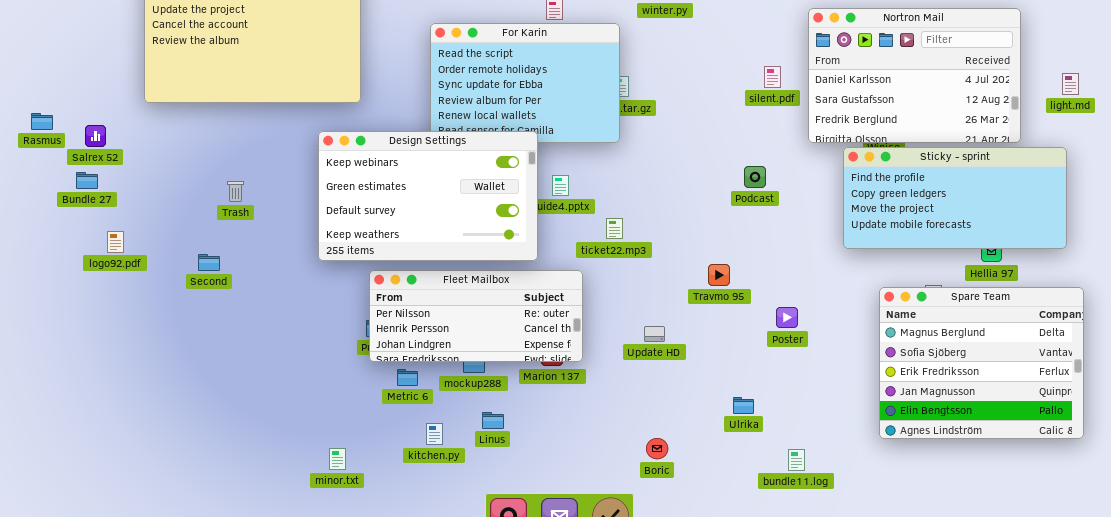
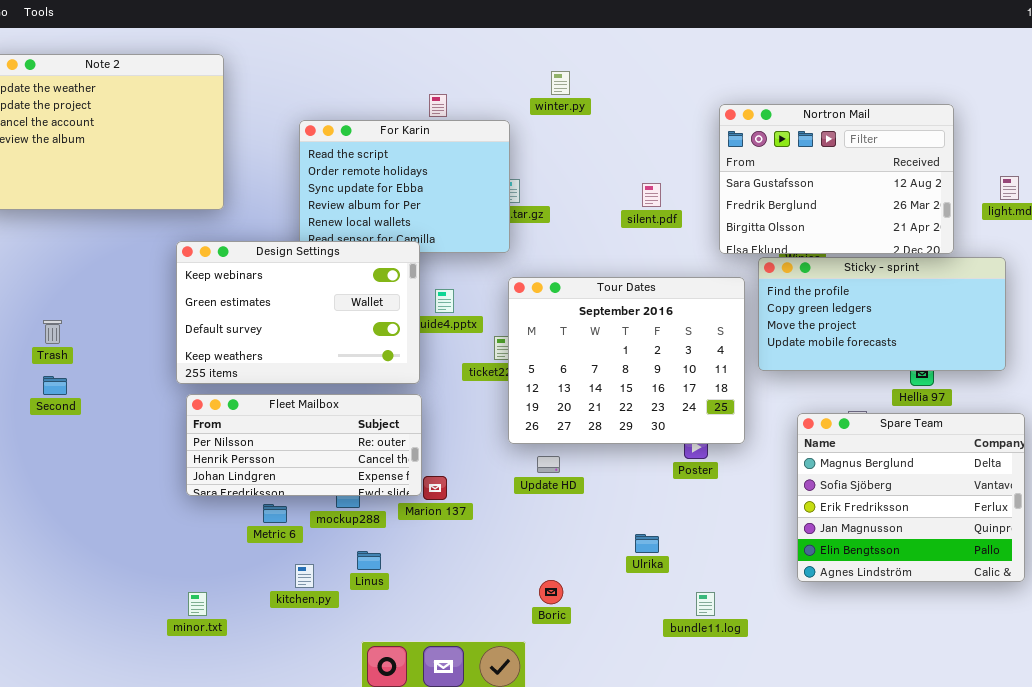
Nortron Mail: [808,8,1021,143] -> [719,104,954,254], scrolled down 1 row
silent.pdf: [764,66,781,88] -> [642,183,661,207], moved
Tour Dates: none -> [508,277,745,444], opened
Trash: [227,181,244,202] -> [43,320,62,344], moved
Fleet Mailbox: [369,270,583,362] -> [186,394,422,496], moved

